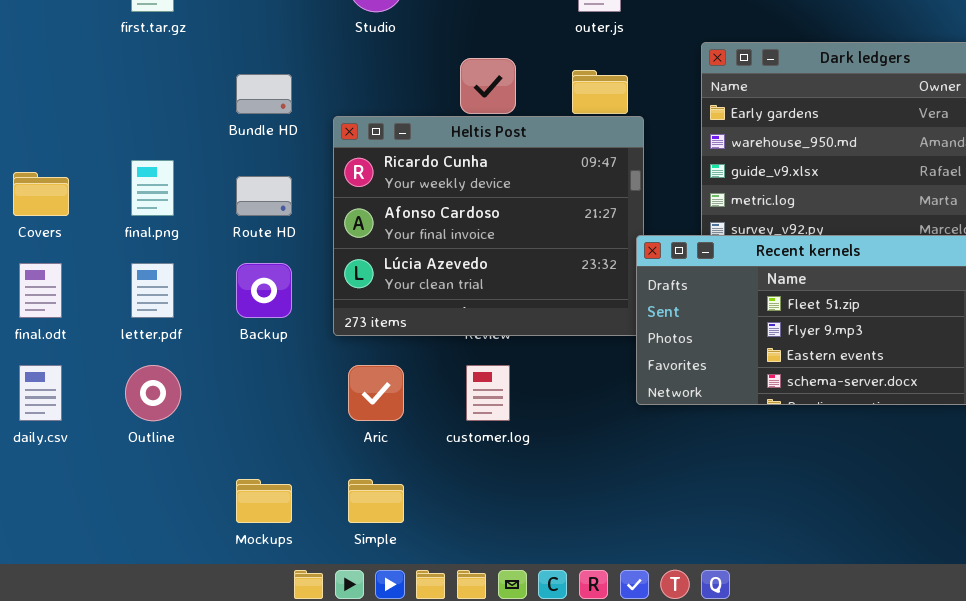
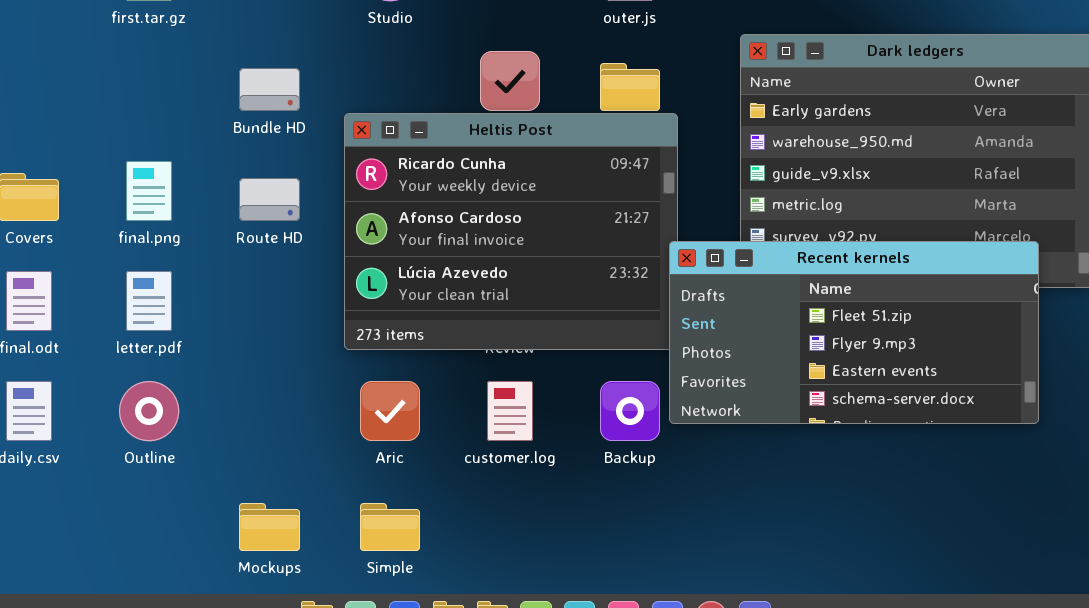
Backup: [236,263,292,318] -> [600,381,660,441], moved

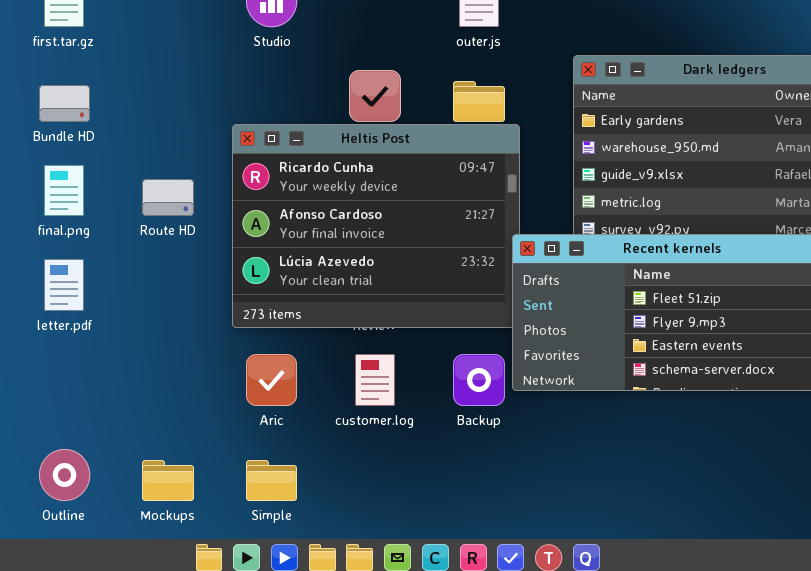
Bundle HD: [239,68,300,111] -> [39,85,90,122], moved
Outline: [119,381,179,441] -> [39,449,90,501], moved

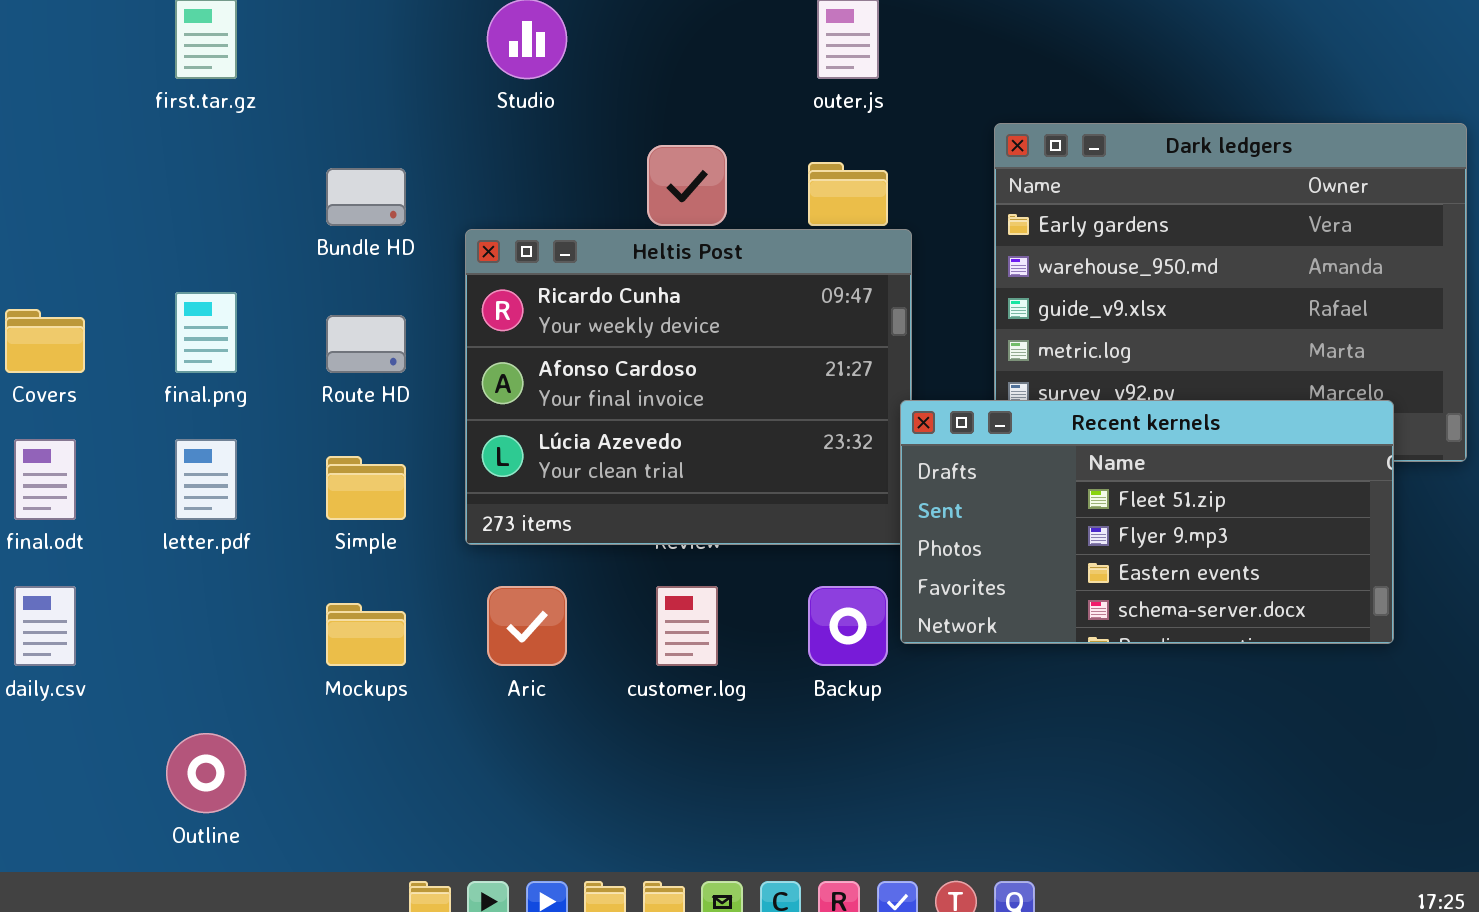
Bundle HD: [39,85,90,122] -> [326,168,406,226], moved
Mockups: [142,460,194,501] -> [326,603,406,666], moved
Simple: [246,460,297,501] -> [326,456,406,520], moved

